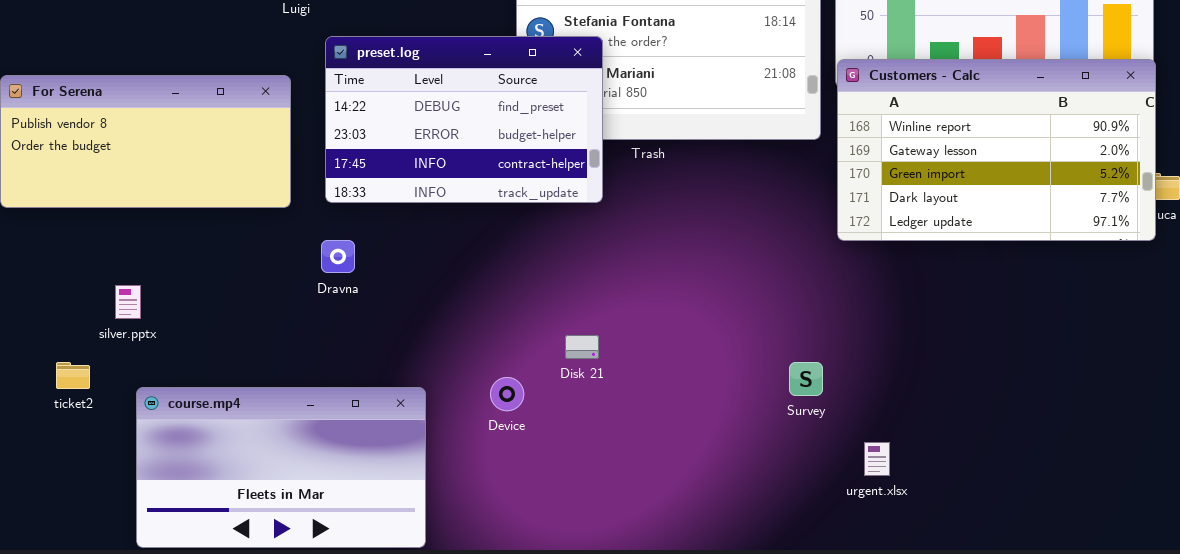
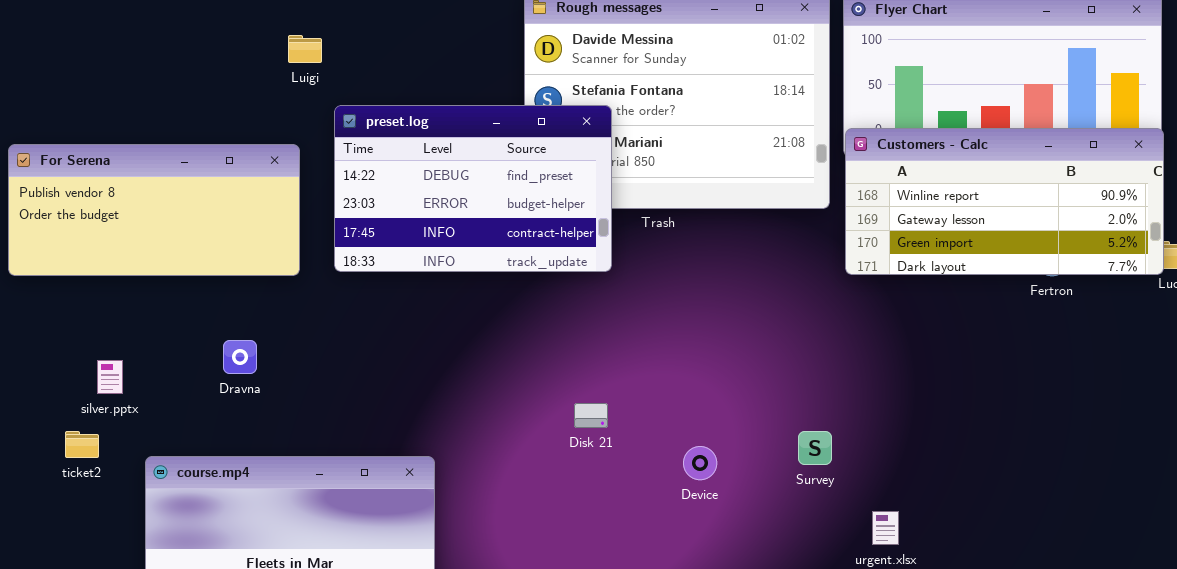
Customers - Calc: [837,59,1156,241] -> [845,128,1164,275], resized
Dravna: [321,240,355,273] -> [223,340,257,374], moved
silver.pptx: [115,285,141,319] -> [97,360,123,394], moved
Device: [490,377,524,411] -> [683,446,717,480], moved

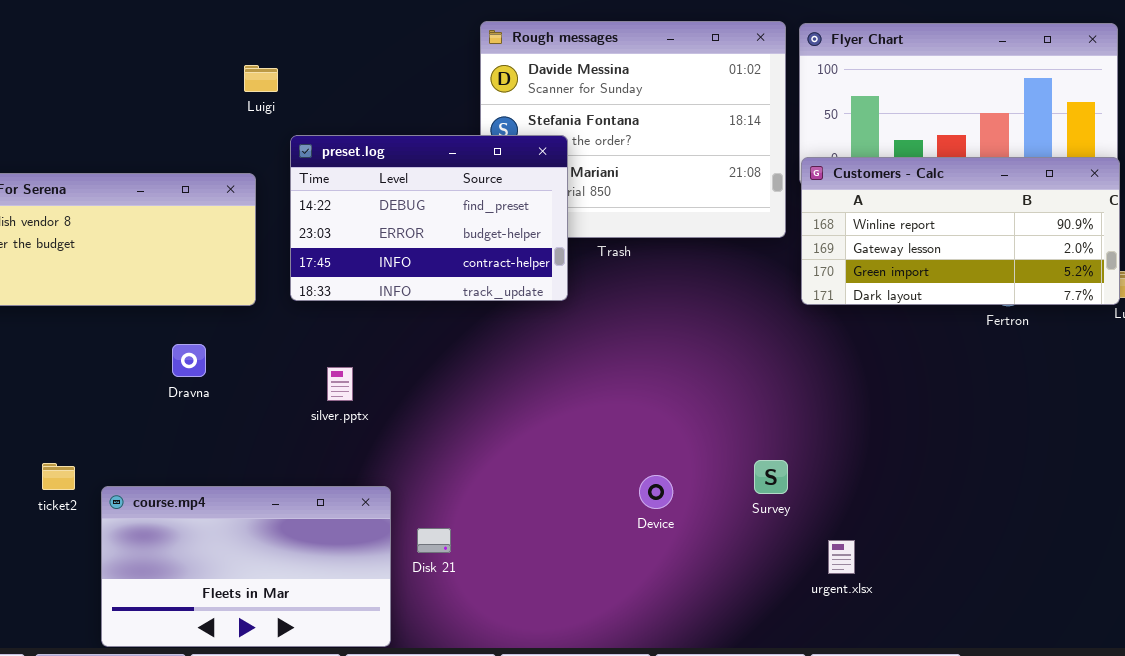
Dravna: [223,340,257,374] -> [172,344,206,377], moved
silver.pptx: [97,360,123,394] -> [327,367,353,401], moved
Disk 21: [574,403,608,428] -> [417,528,451,553], moved
ticket2: [65,431,99,458] -> [42,463,75,490], moved

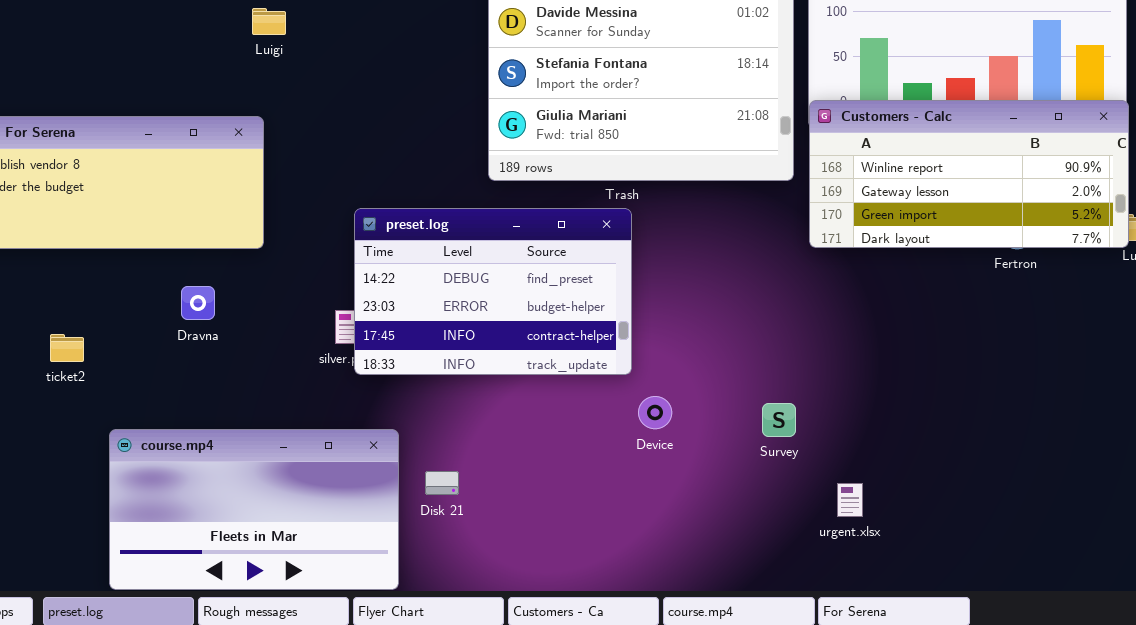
preset.log: [290,135,568,301] -> [354,208,632,375], moved
ticket2: [42,463,75,490] -> [50,334,84,362], moved
Device: [639,475,673,509] -> [638,396,672,429], moved

